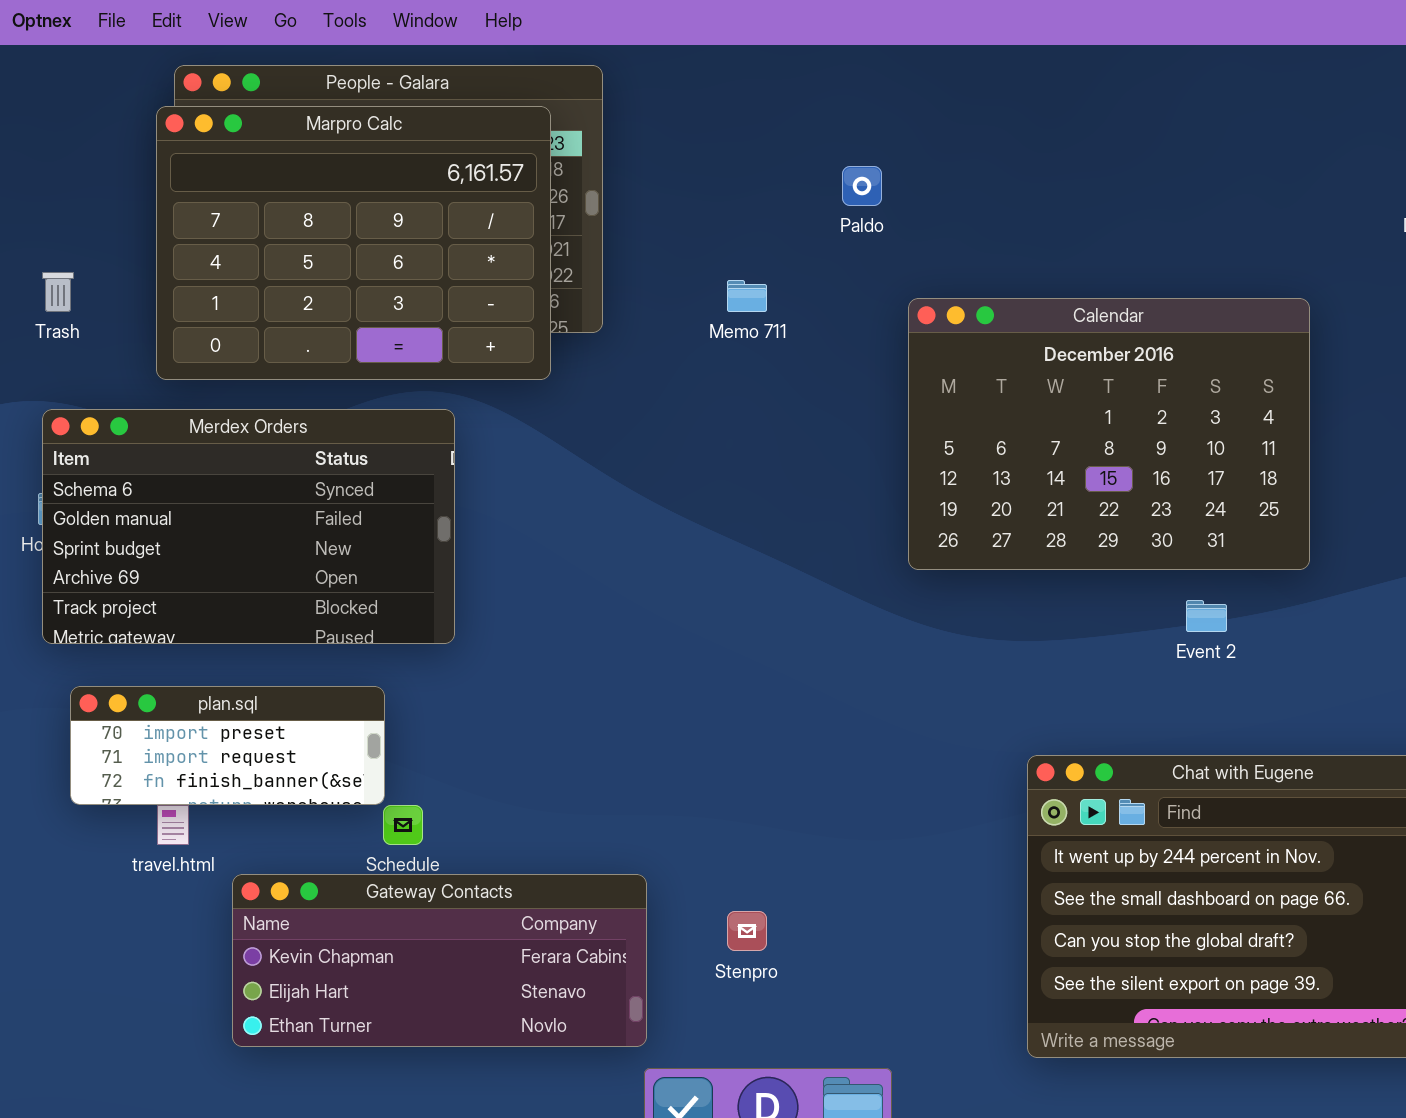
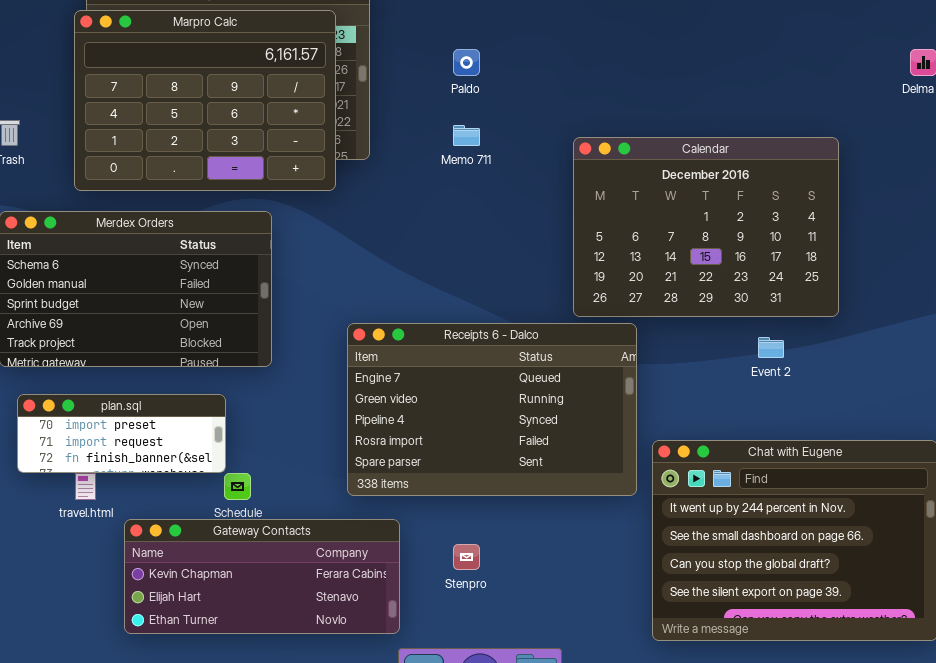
Paldo: [842,166,882,206] -> [453,49,480,76], moved
Receipts 6 - Dalco: none -> [347,323,637,496], opened

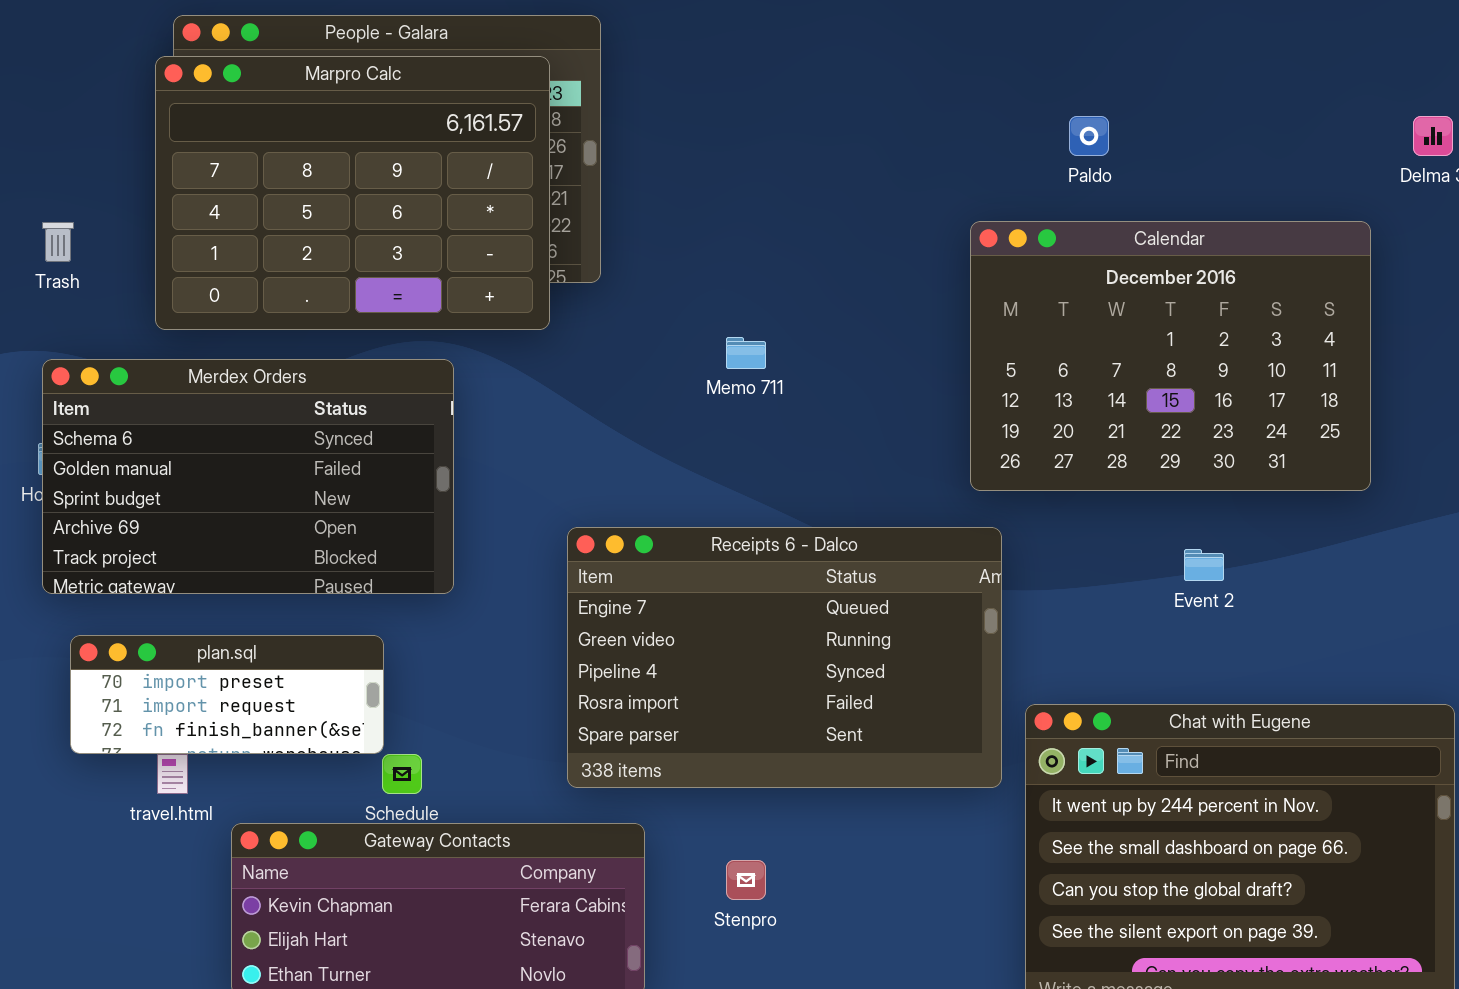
Paldo: [453,49,480,76] -> [1069,116,1109,156], moved
Memo 711: [453,125,480,146] -> [726,337,766,369], moved
Calendar: [573,137,839,317] -> [970,221,1371,491], moved

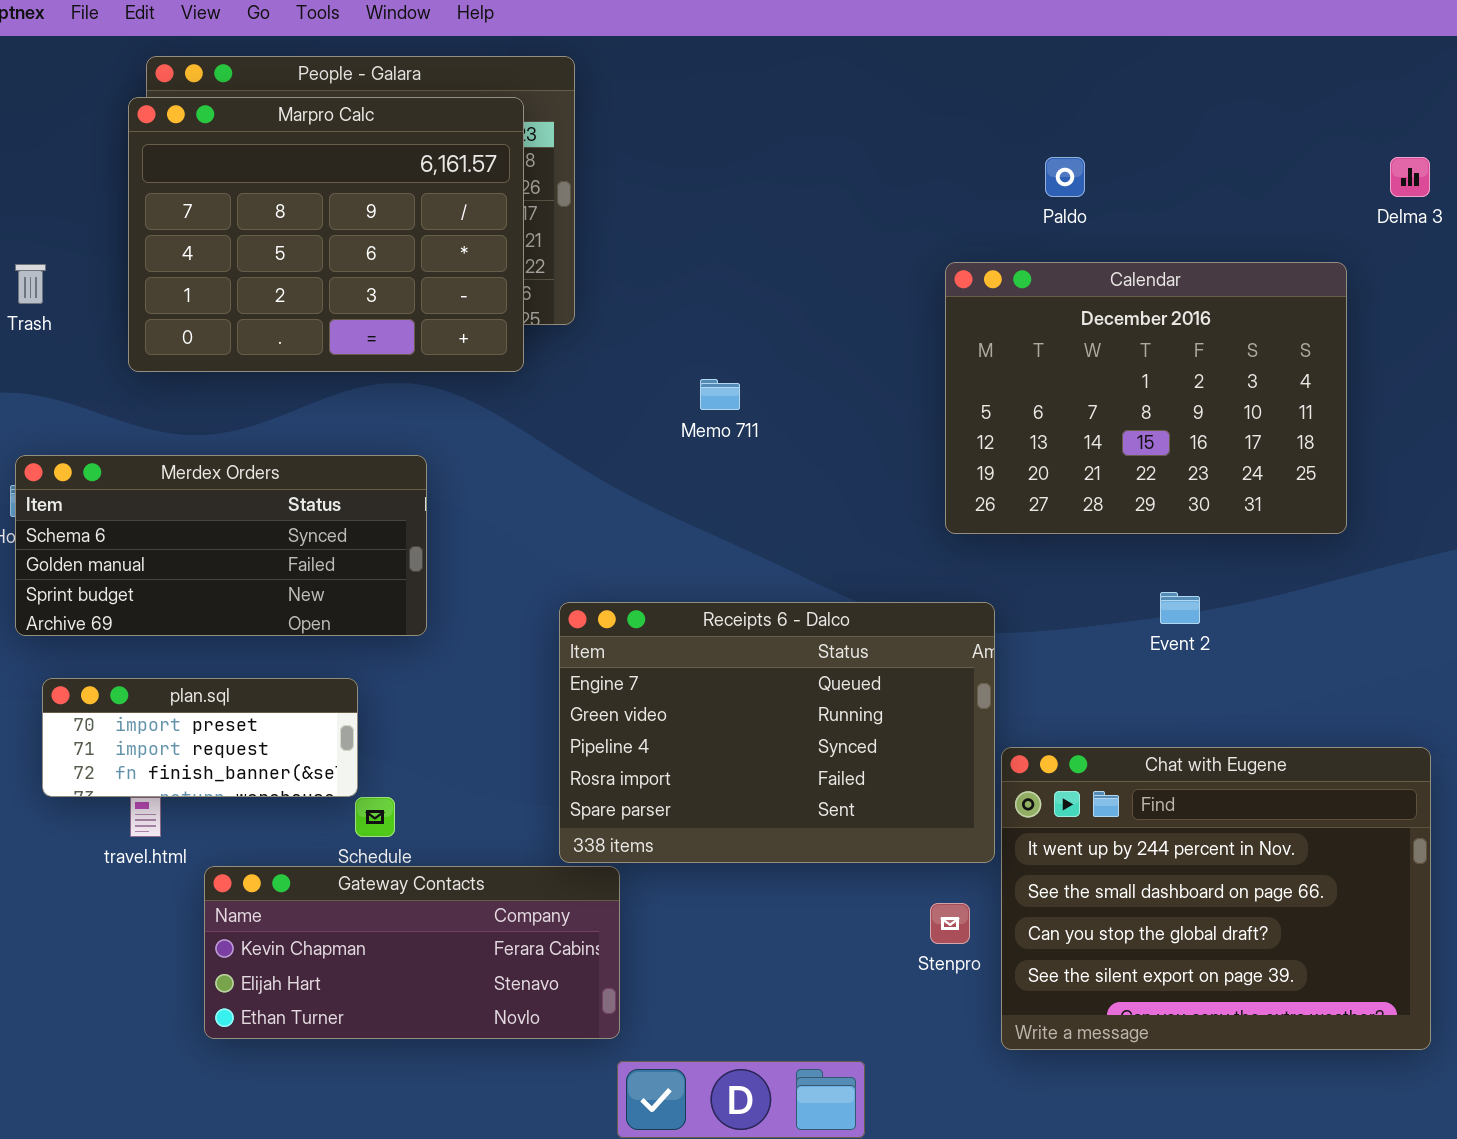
Merdex Orders: [42,359,454,594] -> [15,455,427,636], resized
Receipts 6 - Dalco: [567,527,1002,788] -> [559,602,995,863], moved
Stenpro: [726,860,766,900] -> [930,903,970,944], moved

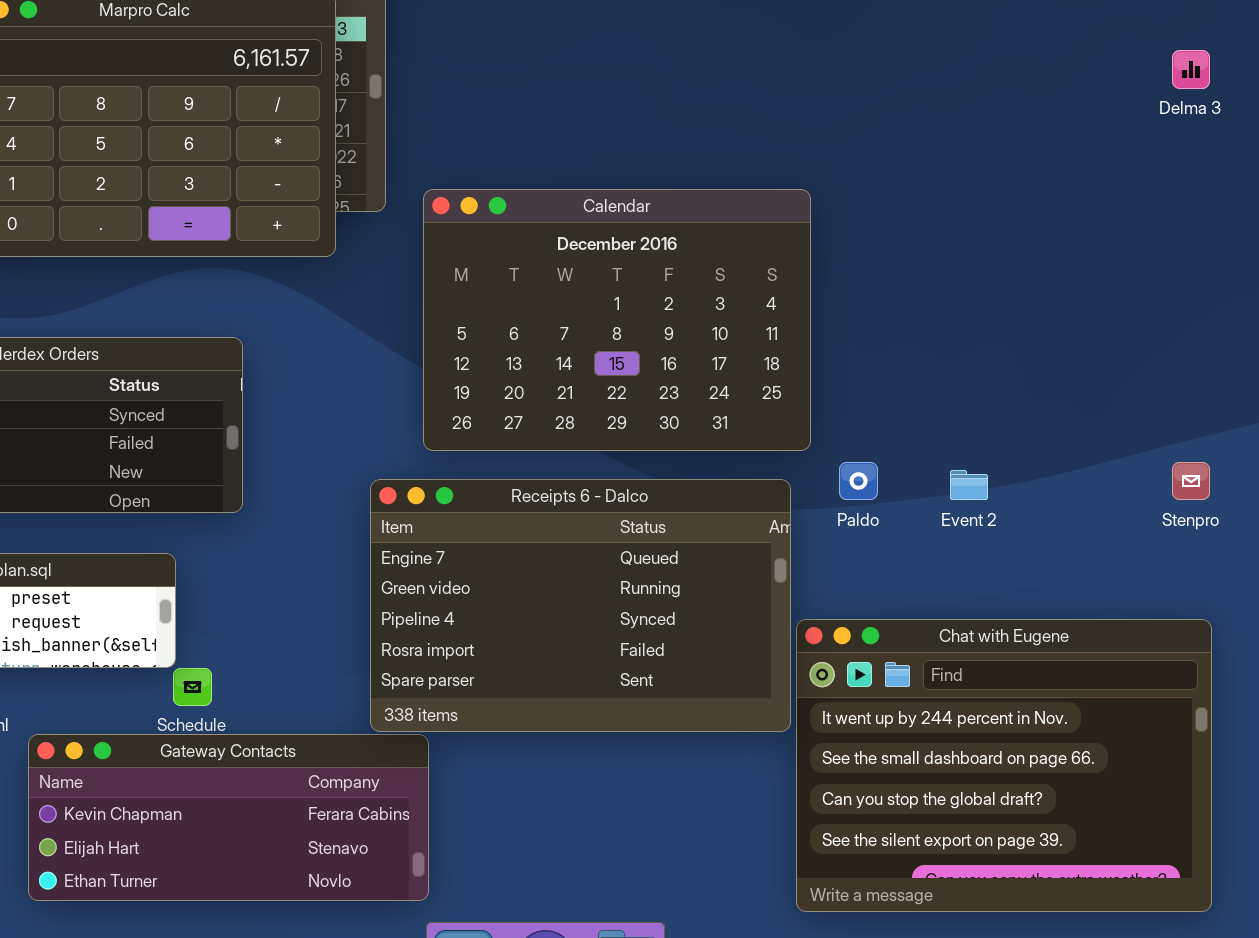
Paldo: [1045,157,1085,197] -> [839,462,878,500], moved
Calendar: [945,262,1347,534] -> [423,189,811,451], moved
Stenpro: [930,903,970,944] -> [1172,462,1210,500], moved

